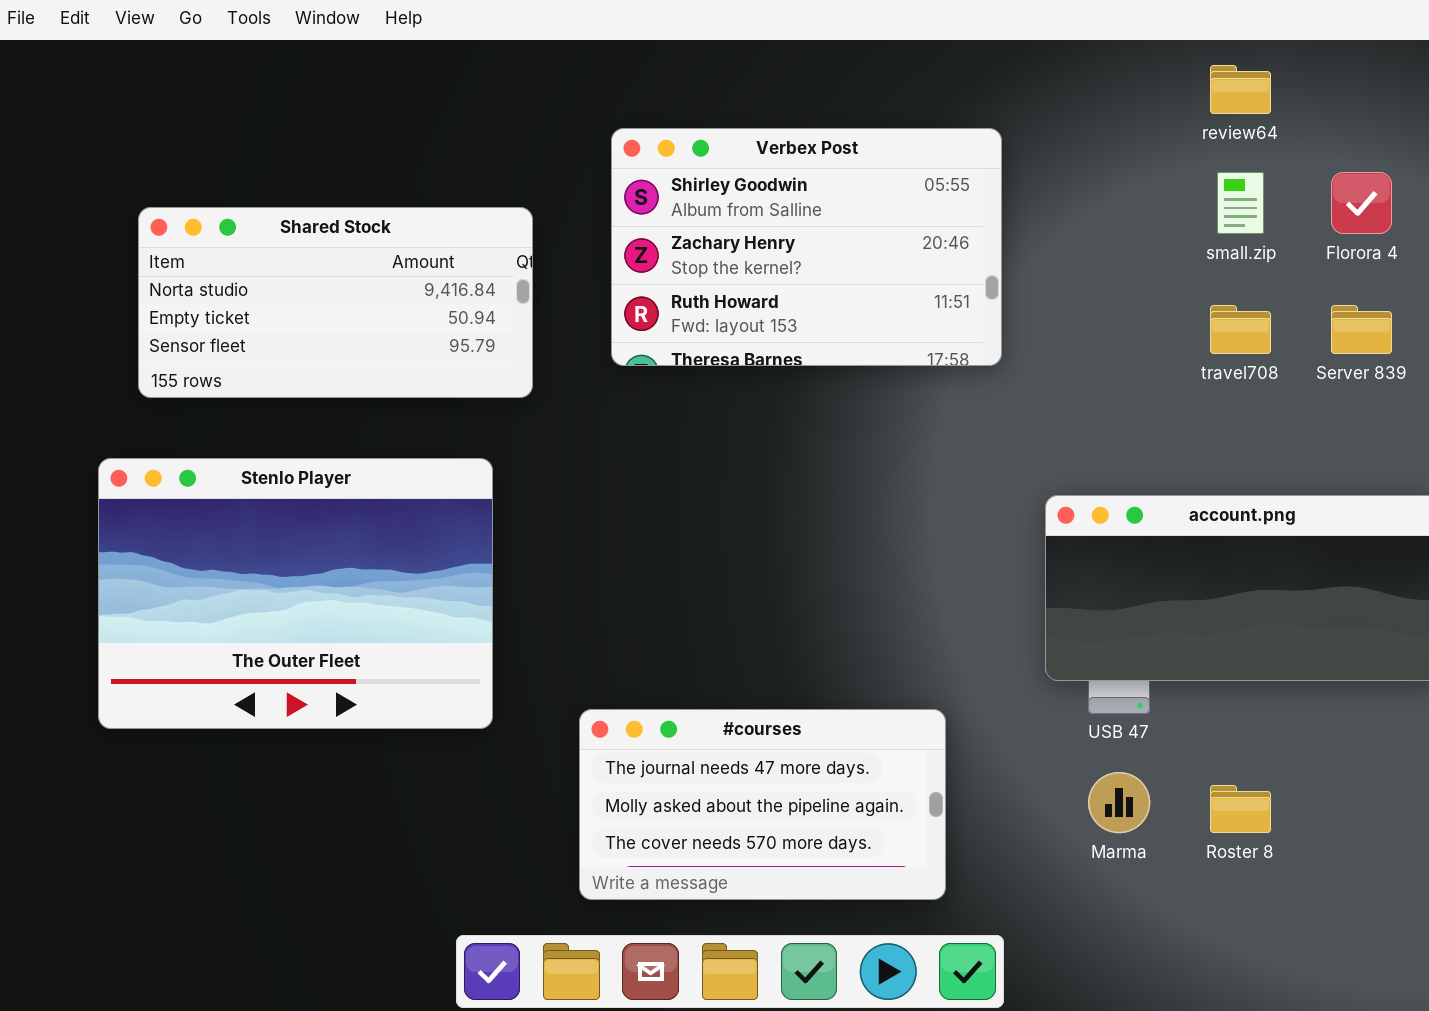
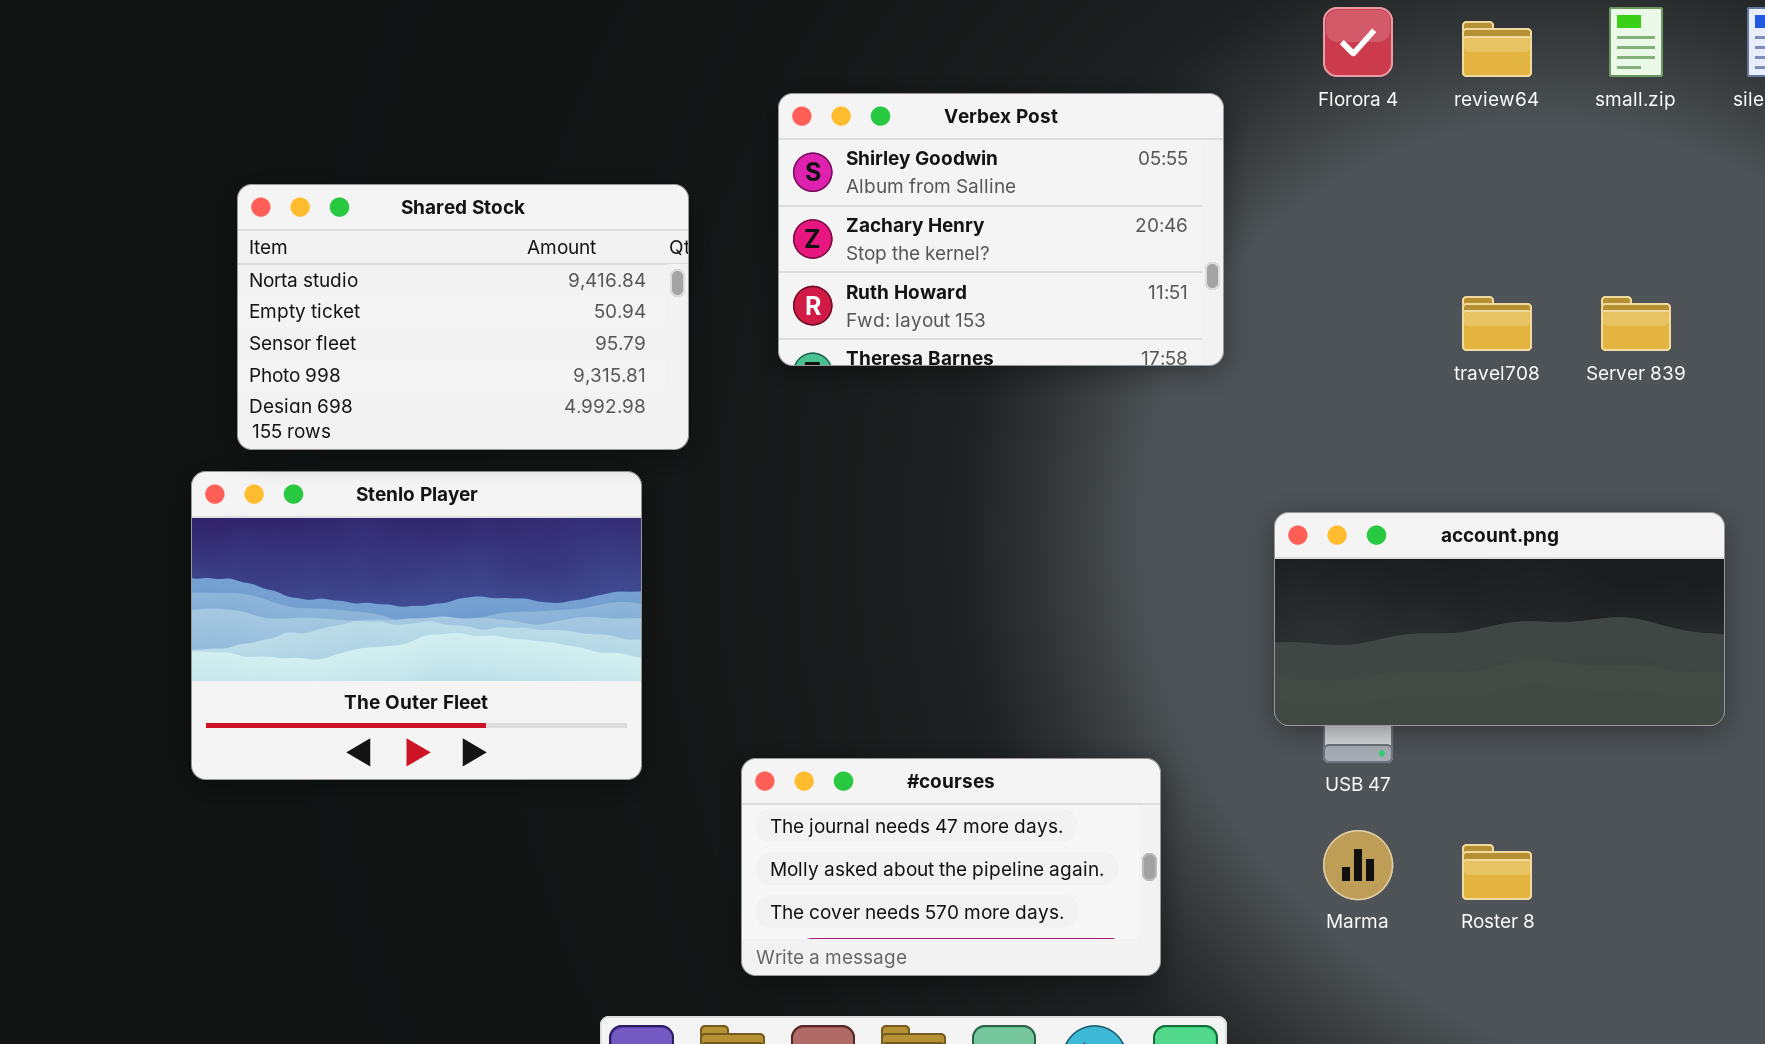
small.zip: [1217,172,1264,234] -> [1609,7,1663,77], moved
Florora 4: [1331,172,1392,234] -> [1323,7,1393,77], moved
Shared Stock: [138,207,533,398] -> [237,184,689,450], resized

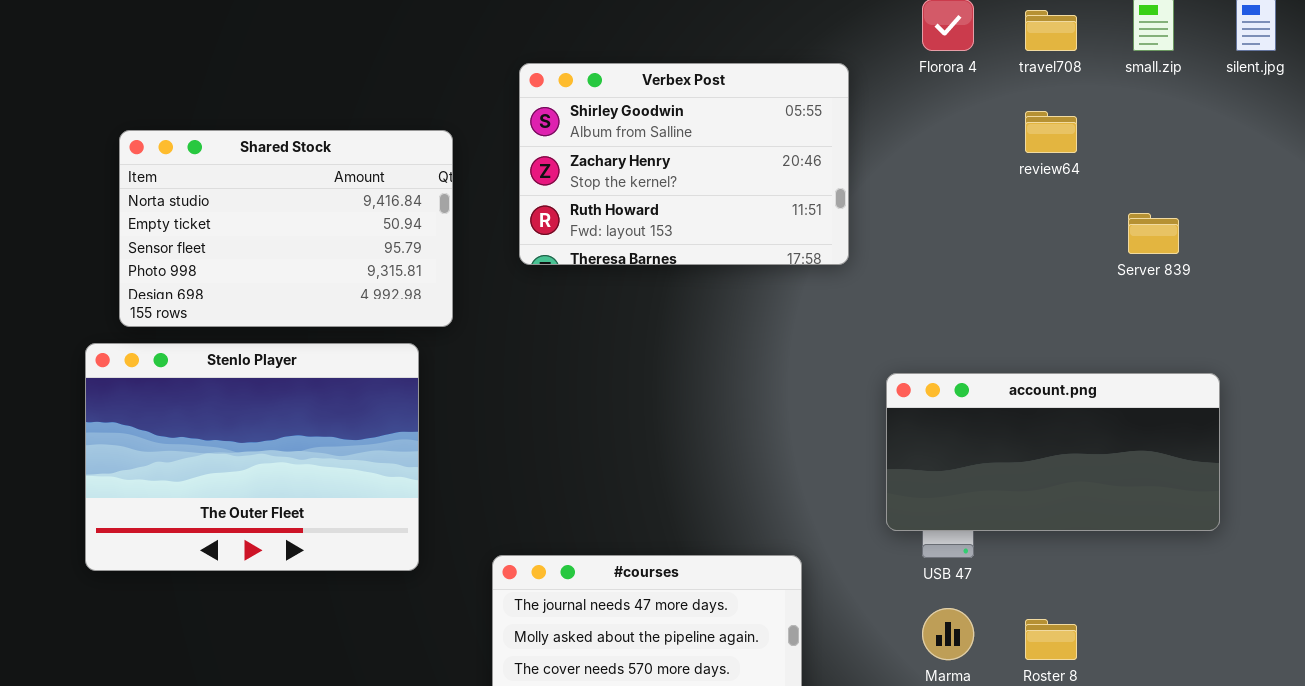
review64: [1462,21,1532,77] -> [1025,111,1077,153], moved
travel708: [1462,296,1532,351] -> [1025,10,1077,51], moved

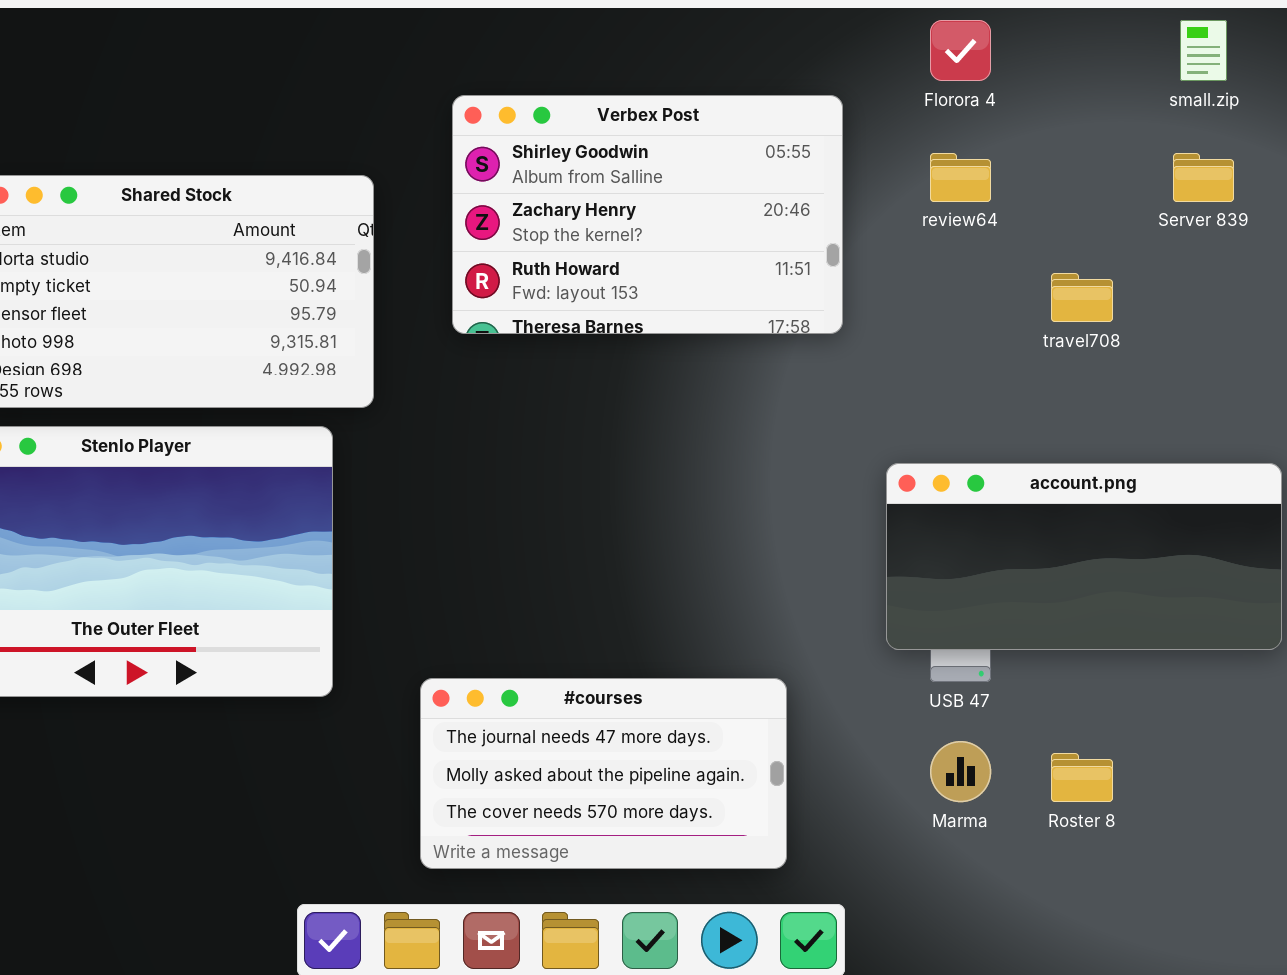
travel708: [1025,10,1077,51] -> [1051,273,1113,322], moved
review64: [1025,111,1077,153] -> [930,153,991,202], moved
Server 839: [1128,213,1179,254] -> [1173,153,1234,202], moved

